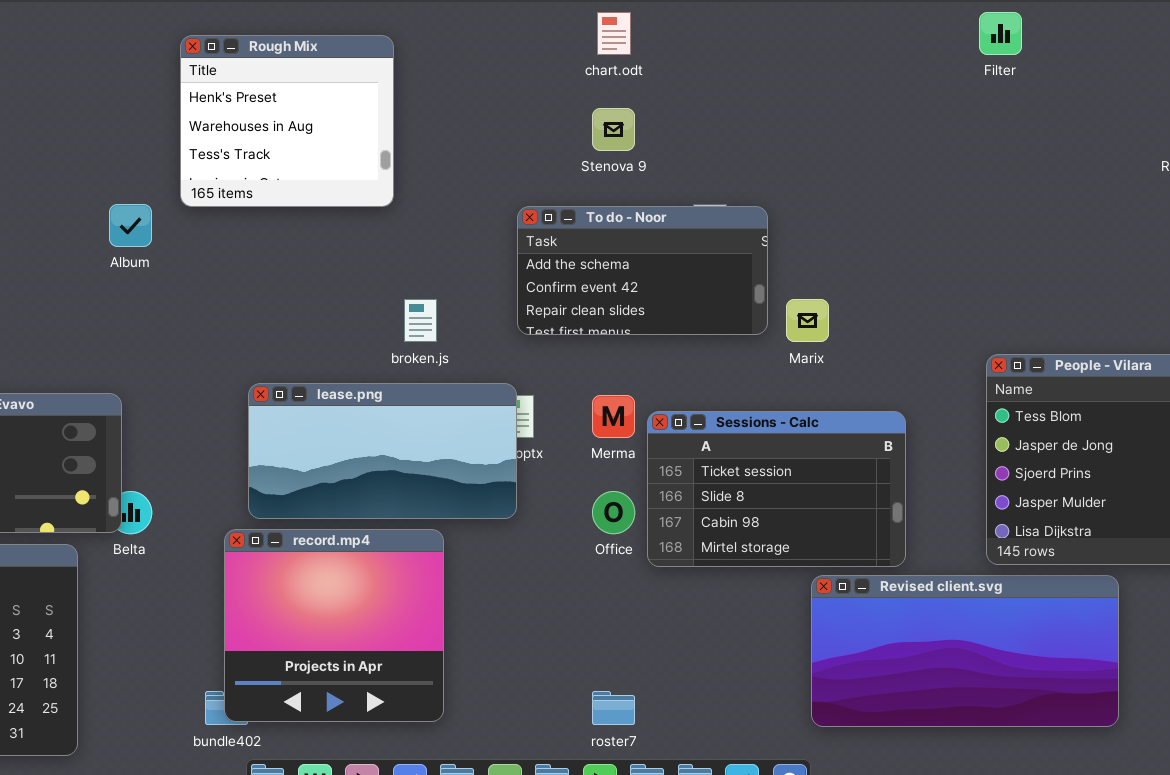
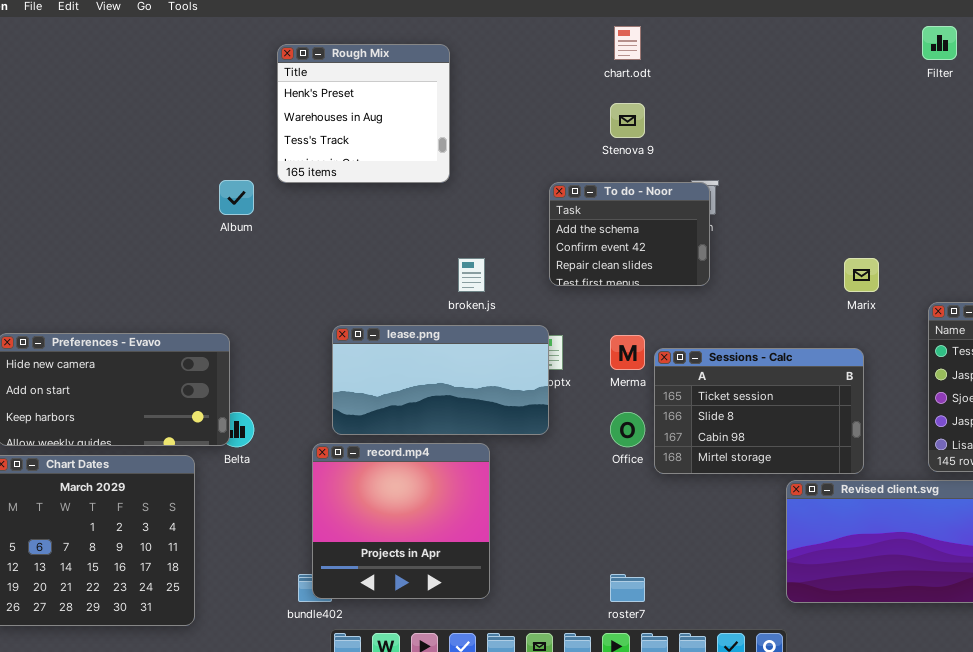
To do - Noor: [517,206,768,335] -> [549,182,710,286], resized
Marix: [786,299,829,342] -> [844,258,879,292], moved

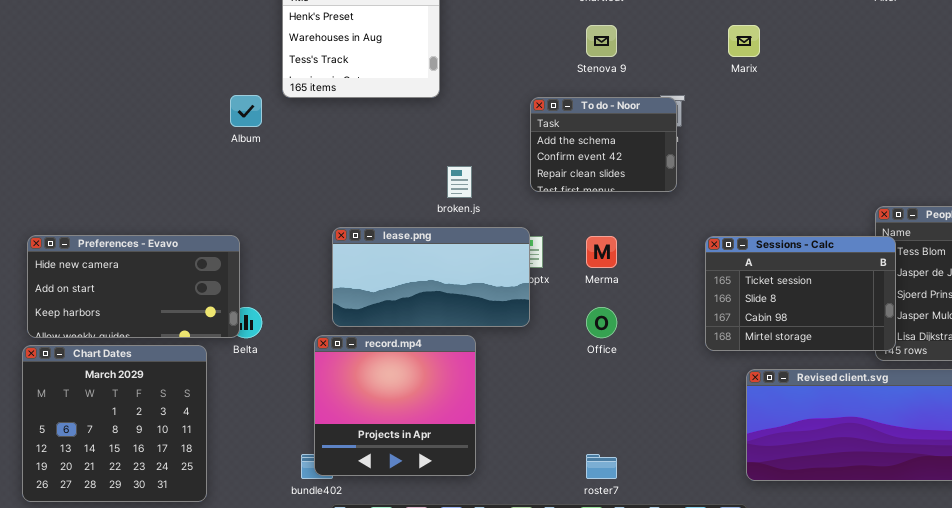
Marix: [844,258,879,292] -> [728,25,760,57], moved
Sessions - Calc: [654,348,864,474] -> [705,236,896,351], moved

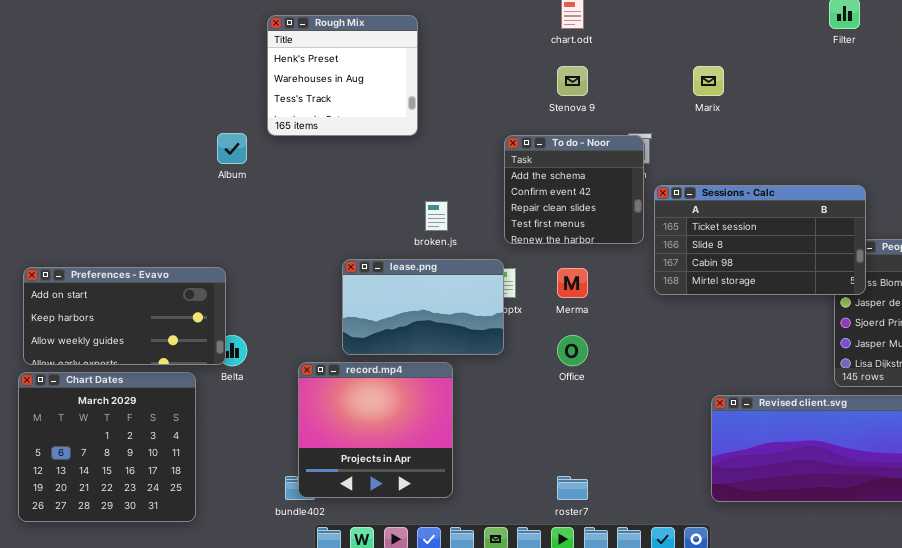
To do - Noor: [530,97,677,192] -> [504,135,644,244], resized
lease.png: [332,227,530,327] -> [342,259,504,355], resized
Preferences - Evavo: [27,235,240,338] -> [23,267,226,365], scrolled down 1 row
Sessions - Calc: [705,236,896,351] -> [654,185,866,295], moved, resized

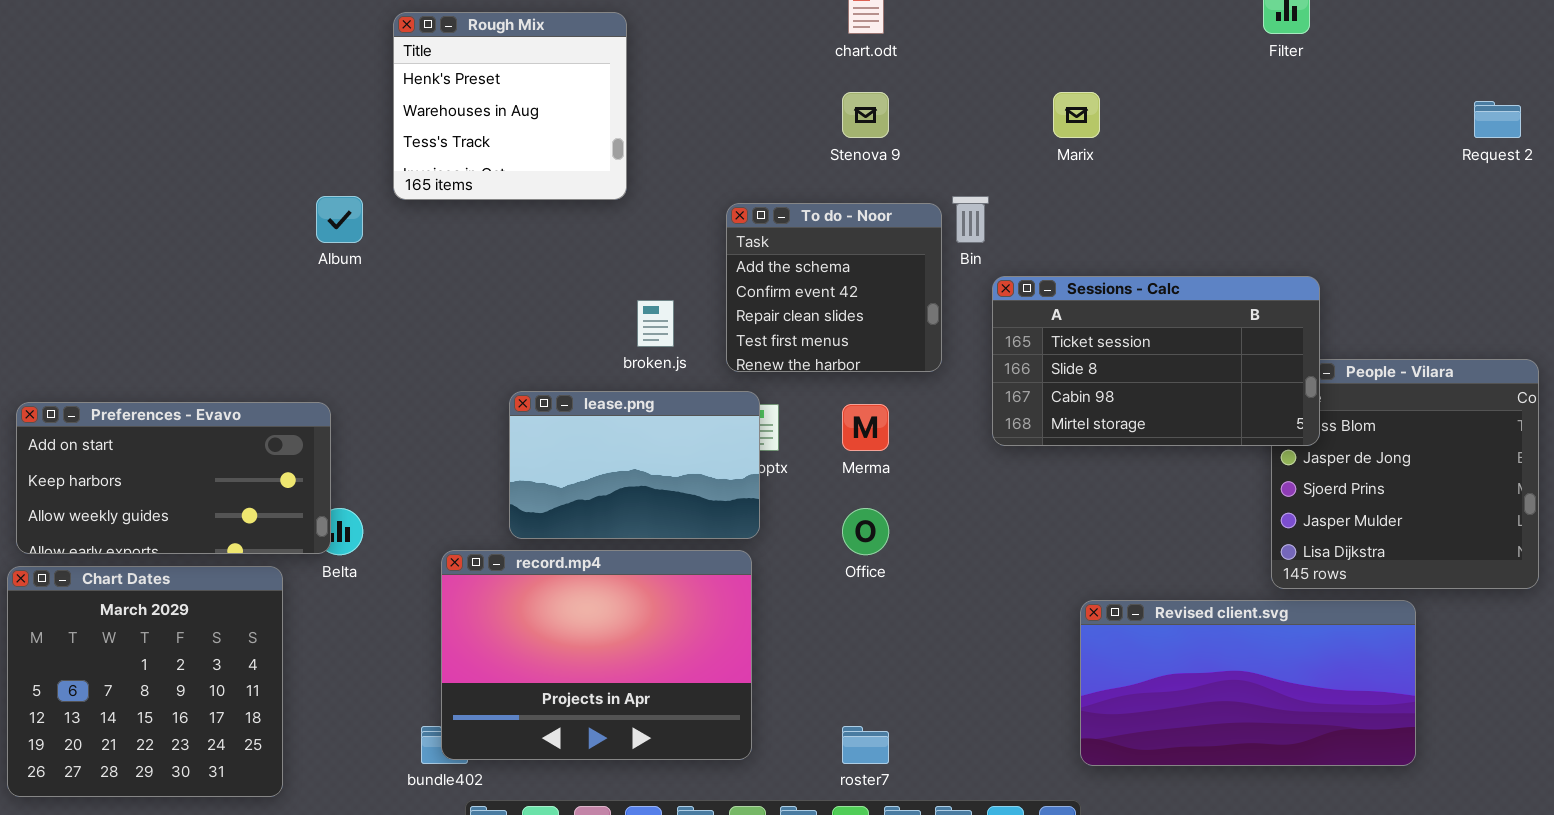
To do - Noor: [504,135,644,244] -> [726,203,942,372], moved
record.mp4: [298,362,453,498] -> [441,550,752,760], resized

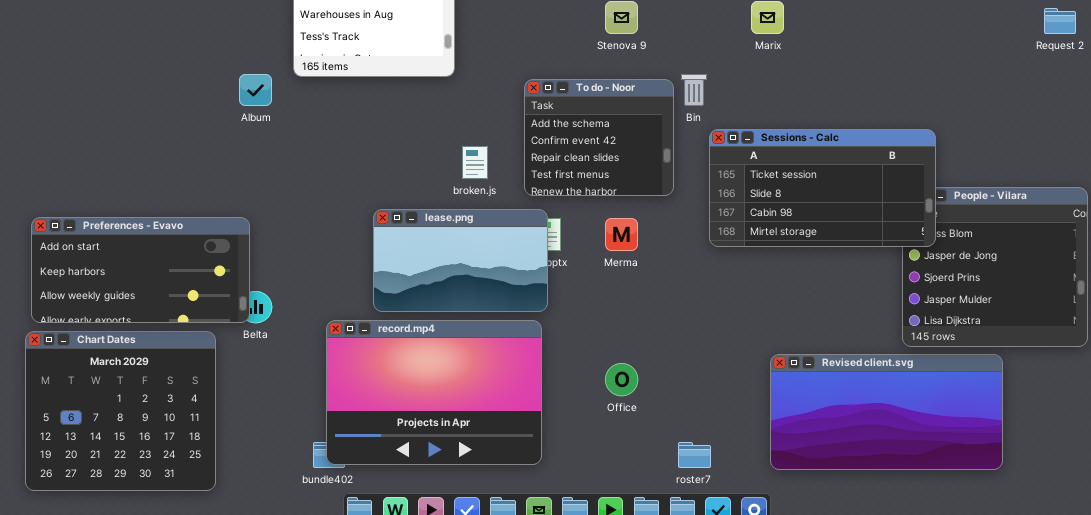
Office: [842,508,889,555] -> [605,363,638,396], moved
roster7: [842,726,889,764] -> [678,442,711,468], moved

